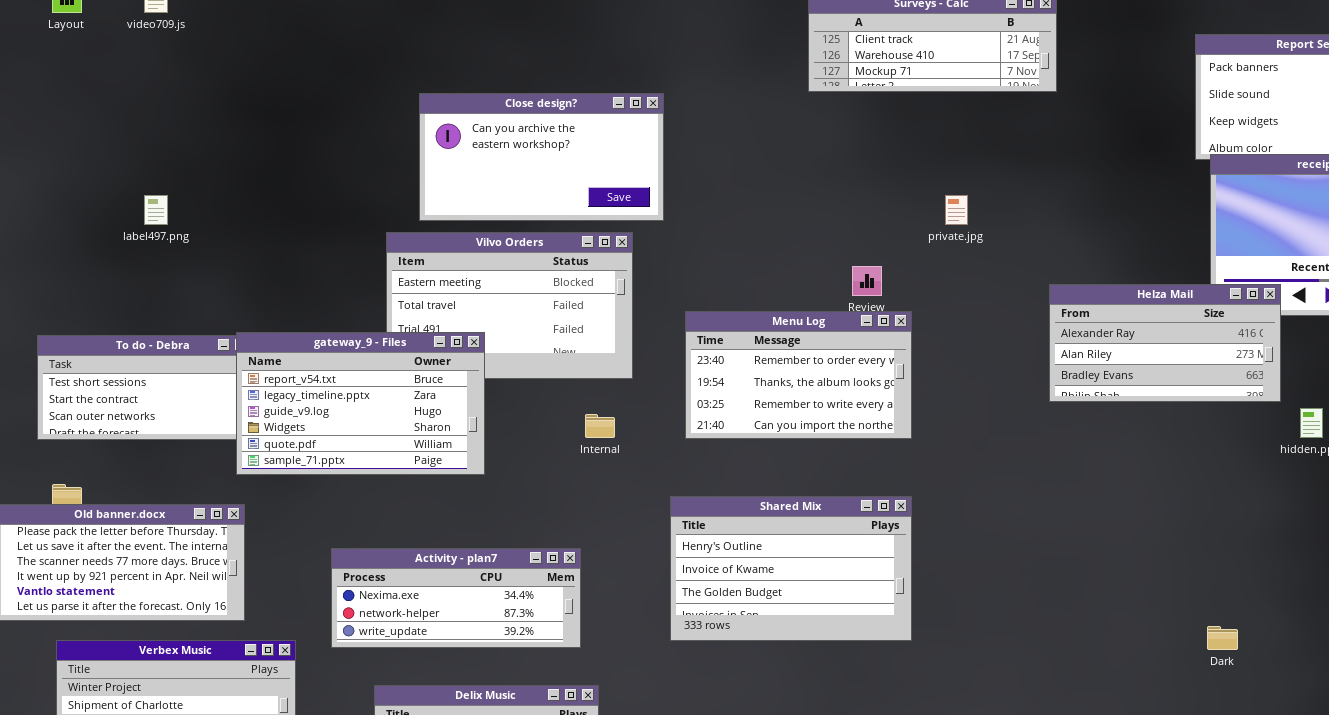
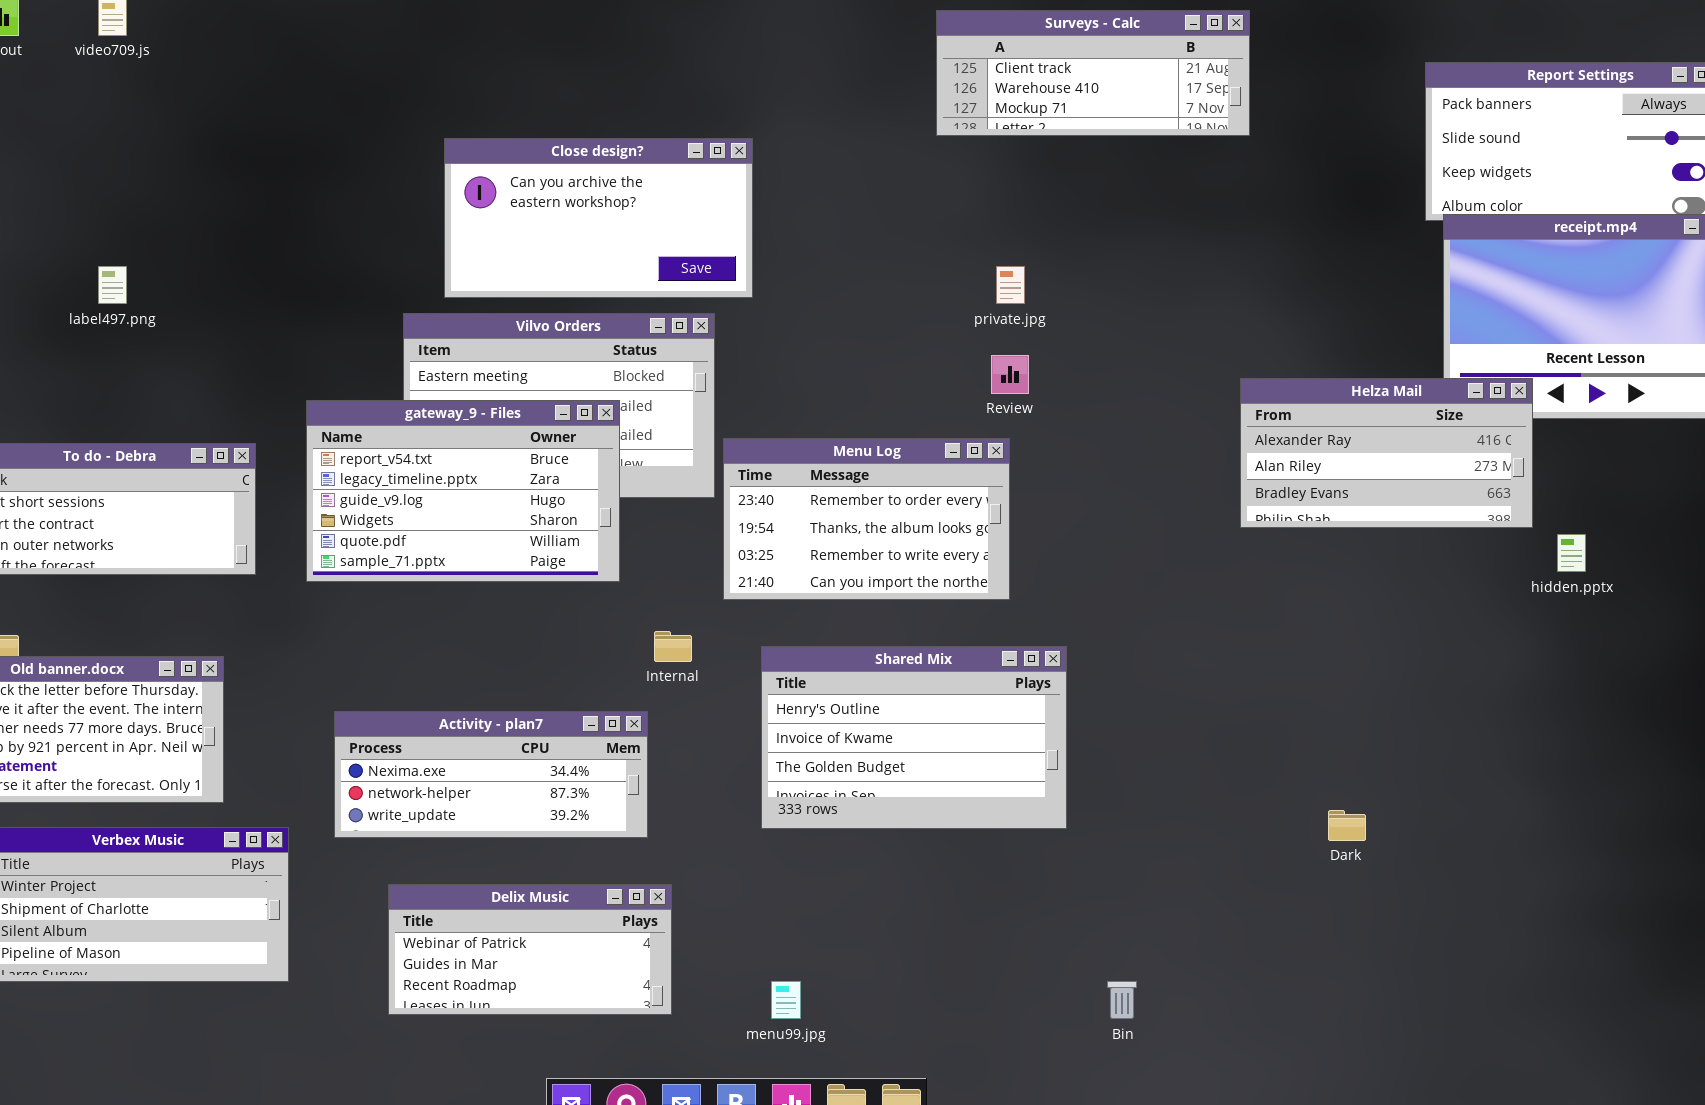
private.jpg: [945,195,968,225] -> [996,266,1025,304], moved
Menu Log: [685,311,912,439] -> [723,438,1010,600], moved
gateway_9 - Files: [236,332,485,475] -> [306,400,620,582], moved
Internal: [585,414,615,438] -> [654,631,692,662], moved
Dark: [1207,626,1238,650] -> [1328,810,1366,841], moved

